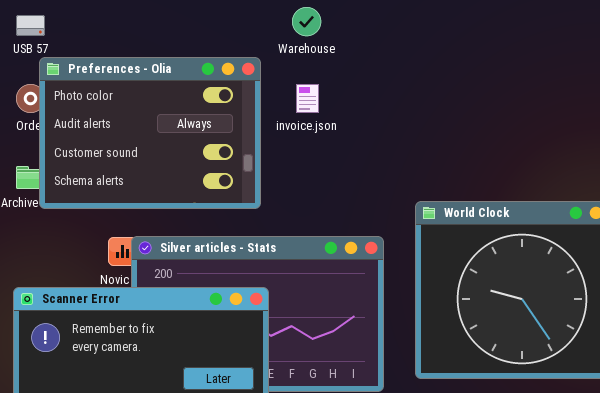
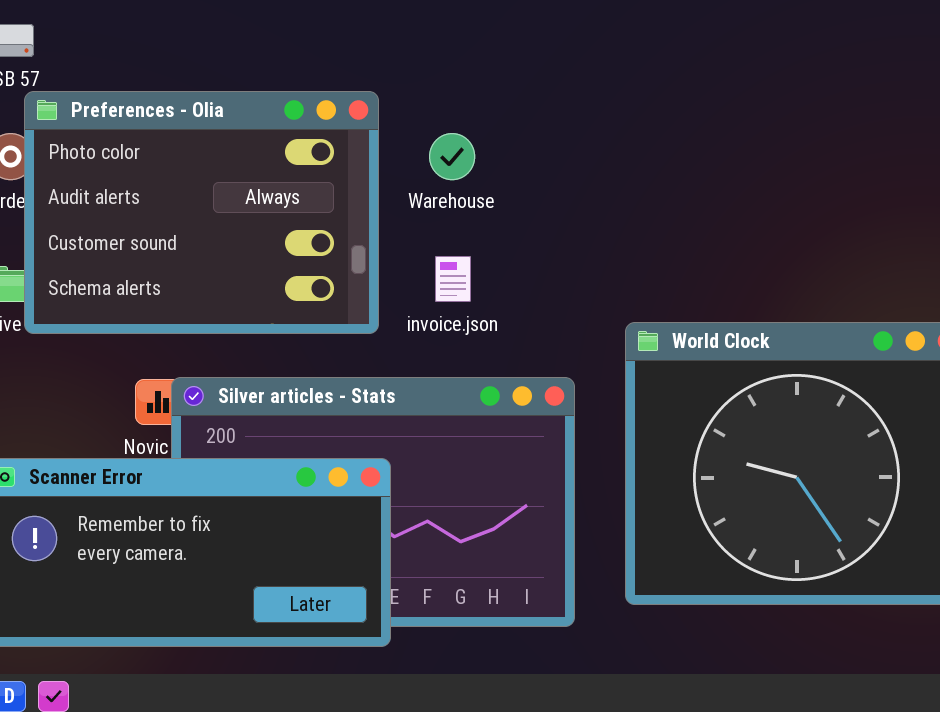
Warehouse: [292,7,321,36] -> [429,133,475,180], moved
invoice.json: [296,84,319,113] -> [435,256,471,302], moved

